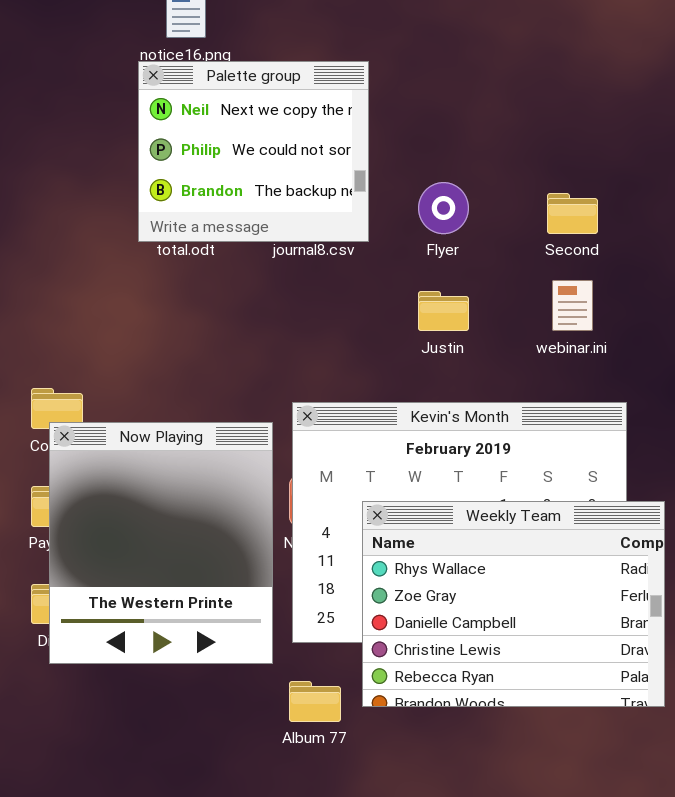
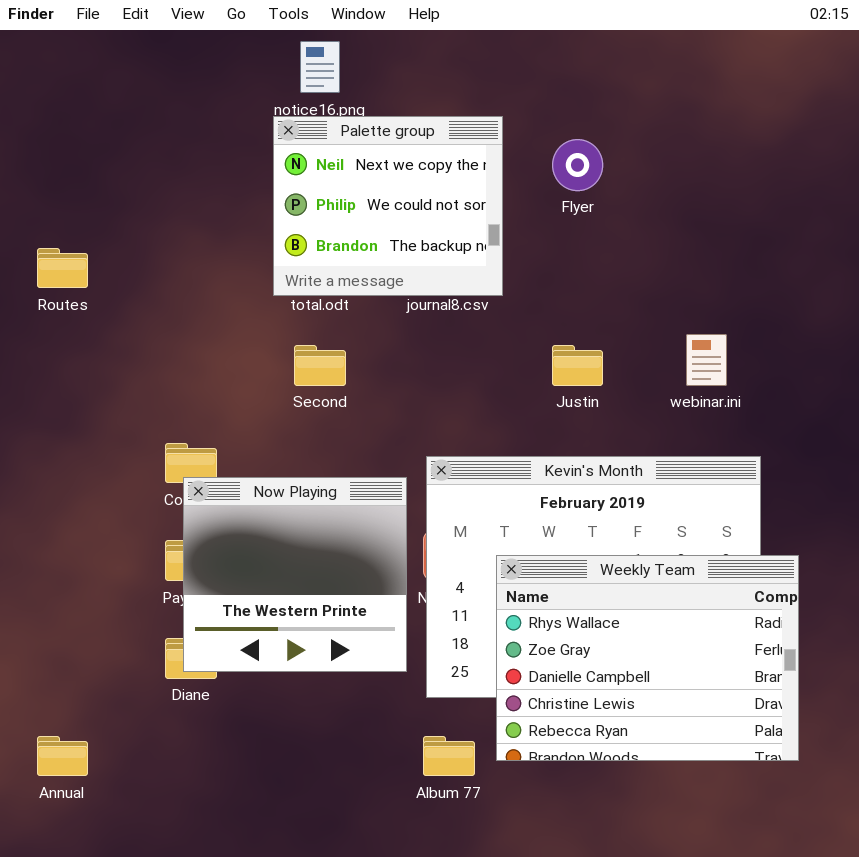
Flyer: [418,182,469,234] -> [552,139,603,191], moved
Second: [547,193,598,234] -> [294,345,346,386], moved
Now Playing: [49,422,273,664] -> [183,477,407,672], resized

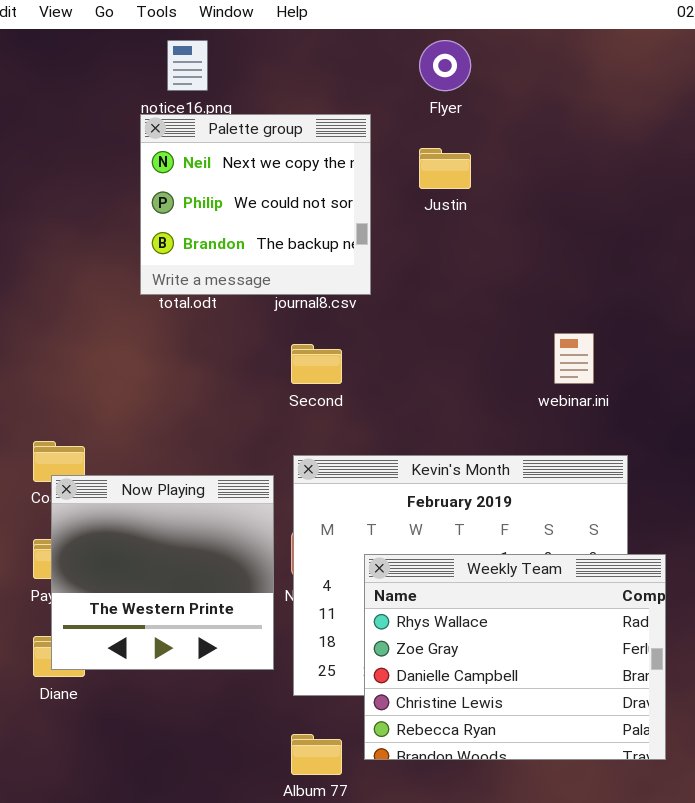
Flyer: [552,139,603,191] -> [419,40,471,91], moved
Second: [294,345,346,386] -> [291,344,342,384], moved
Justin: [552,345,603,386] -> [419,148,471,189], moved

